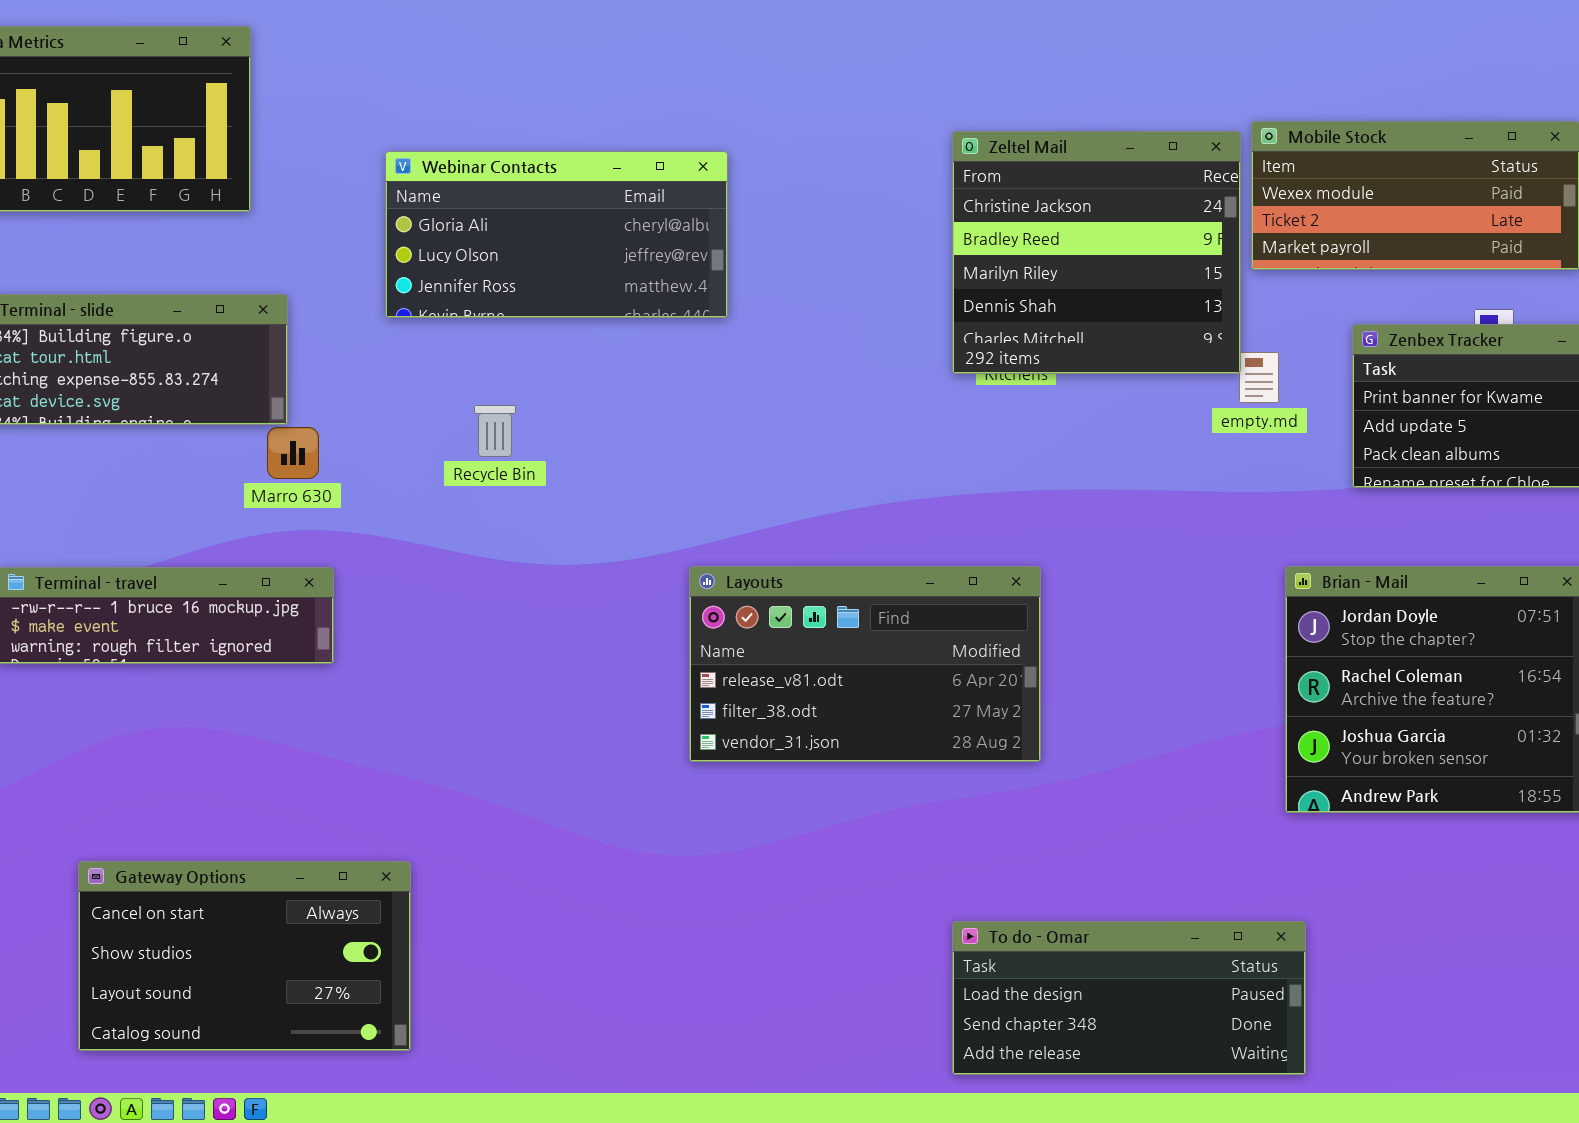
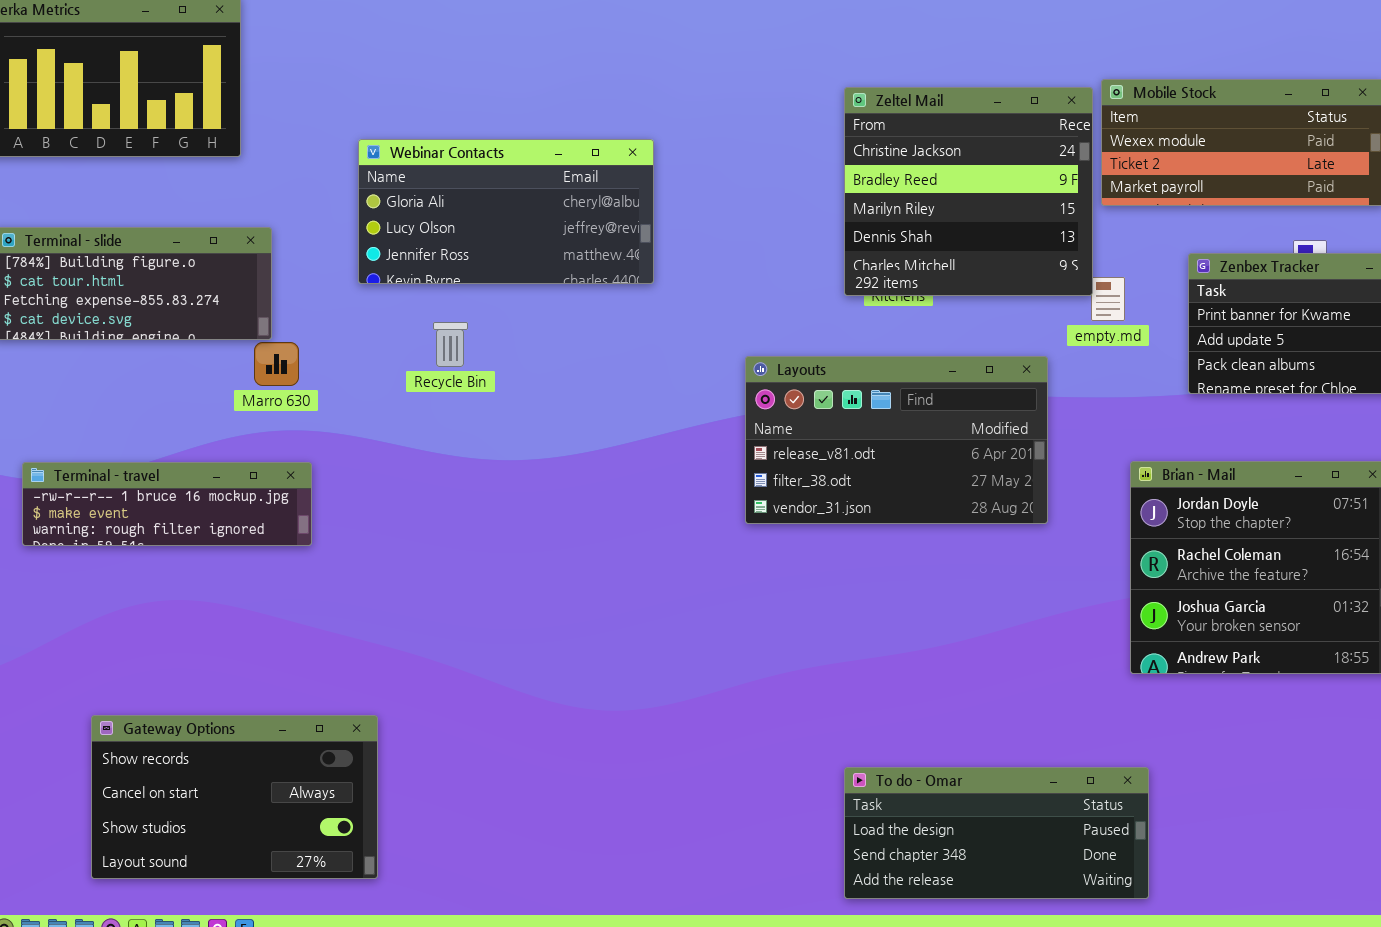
Webinar Contacts: [385,151,728,318] -> [358,139,654,284], moved
Layouts: [689,566,1041,762] -> [745,356,1048,524], moved
Gateway Options: [78,861,411,1051] -> [91,715,378,879], scrolled up 1 row

